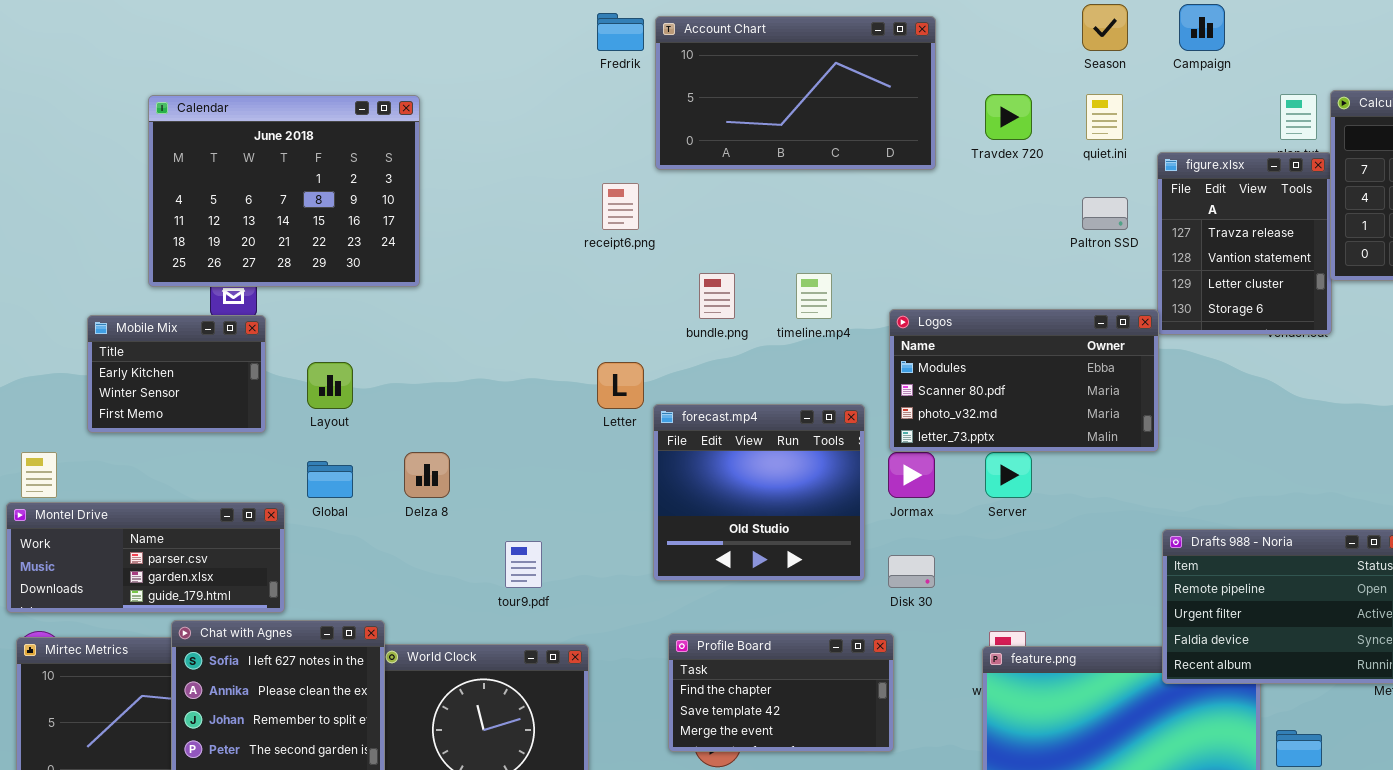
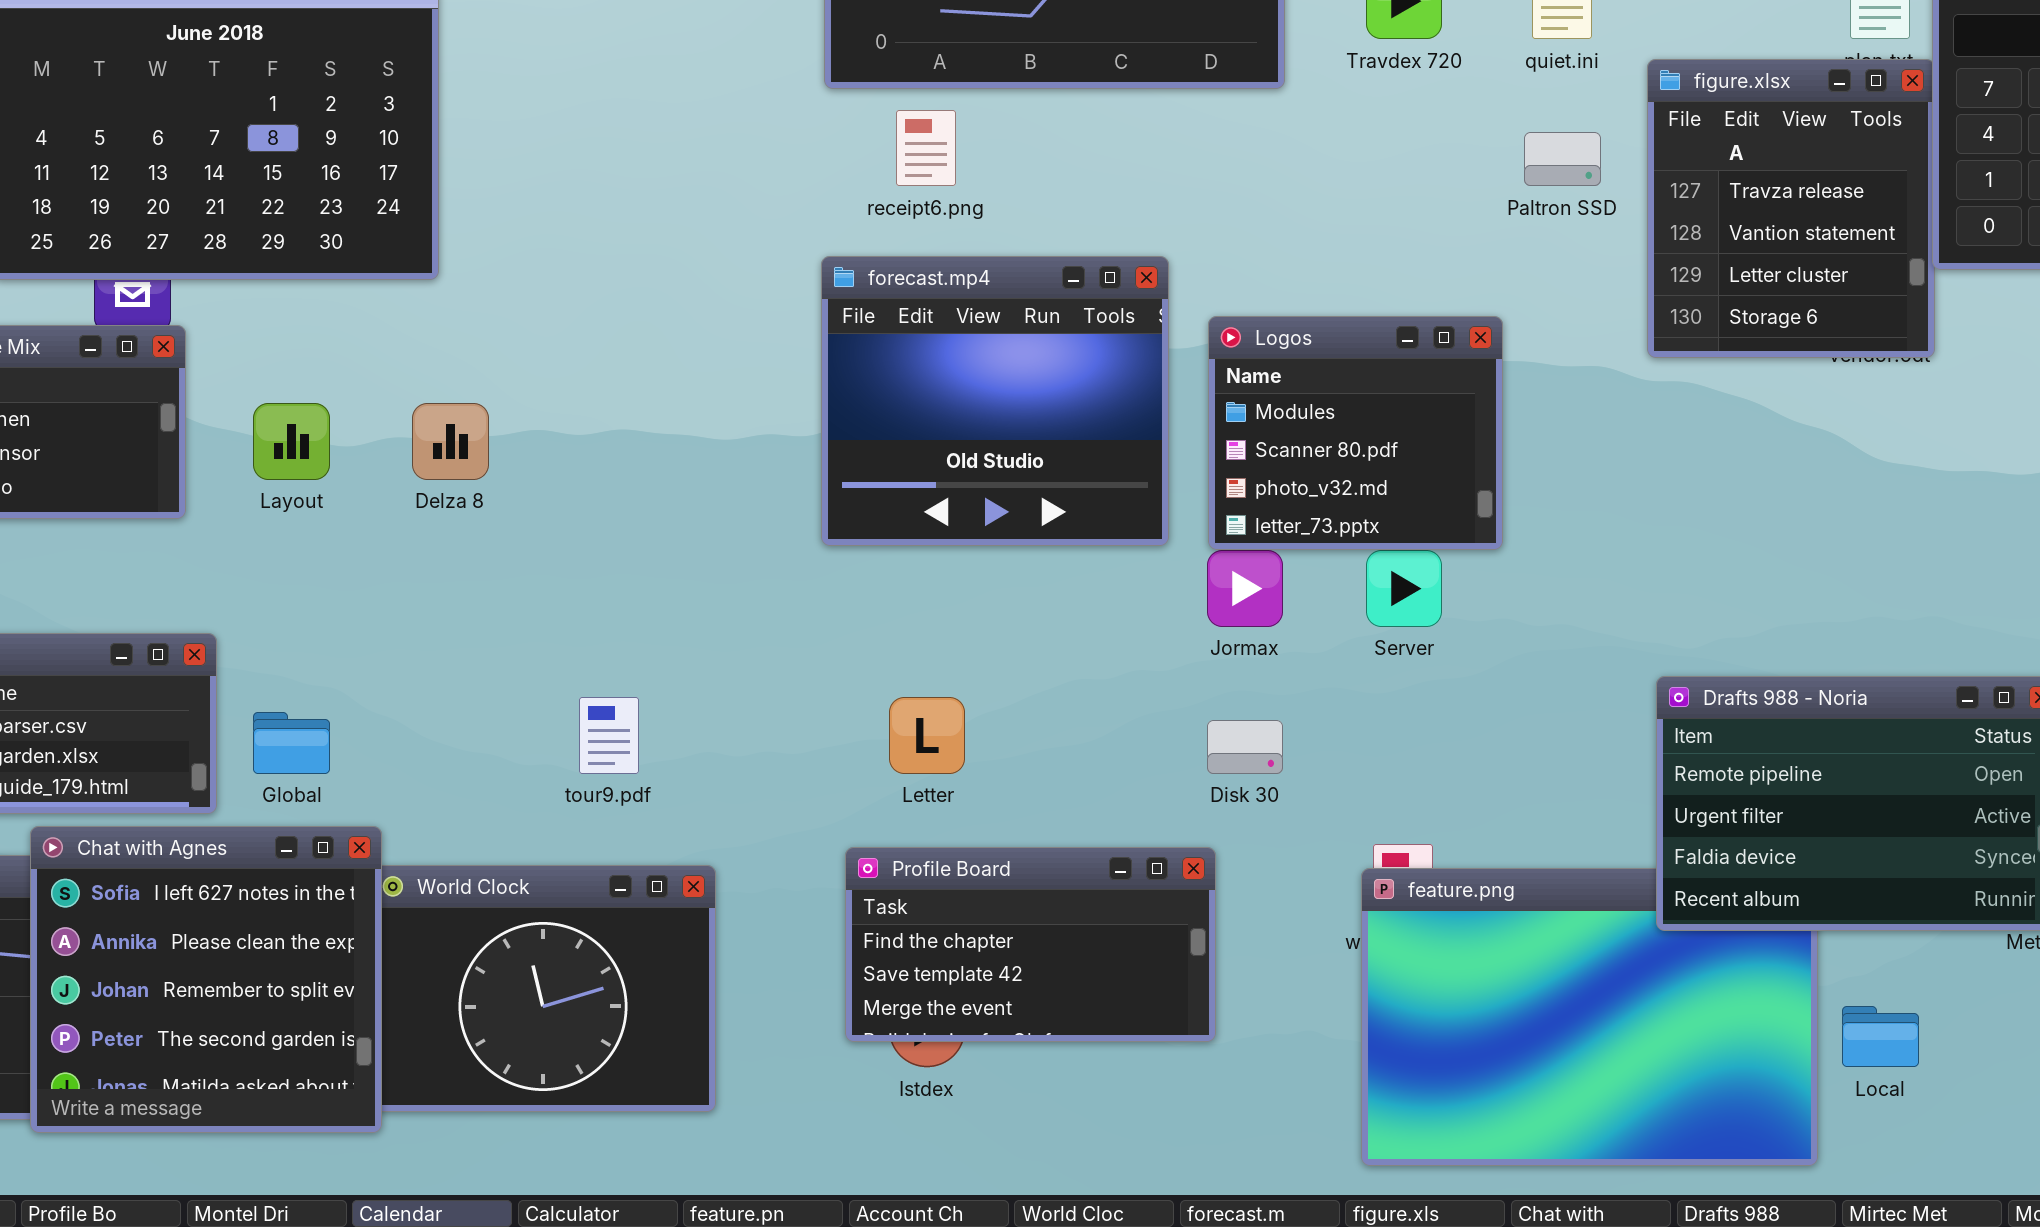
receipt6.png: [602,183,639,230] -> [896,110,956,186], moved
Logos: [889,309,1159,452] -> [1208,316,1503,550], resized
Letter: [597,362,644,409] -> [889,697,965,774], moved
forecast.mp4: [653,404,865,581] -> [821,256,1169,546], moved
Delza 8: [404,452,450,498] -> [412,403,489,480], moved
Global: [307,461,353,498] -> [253,712,330,774], moved

